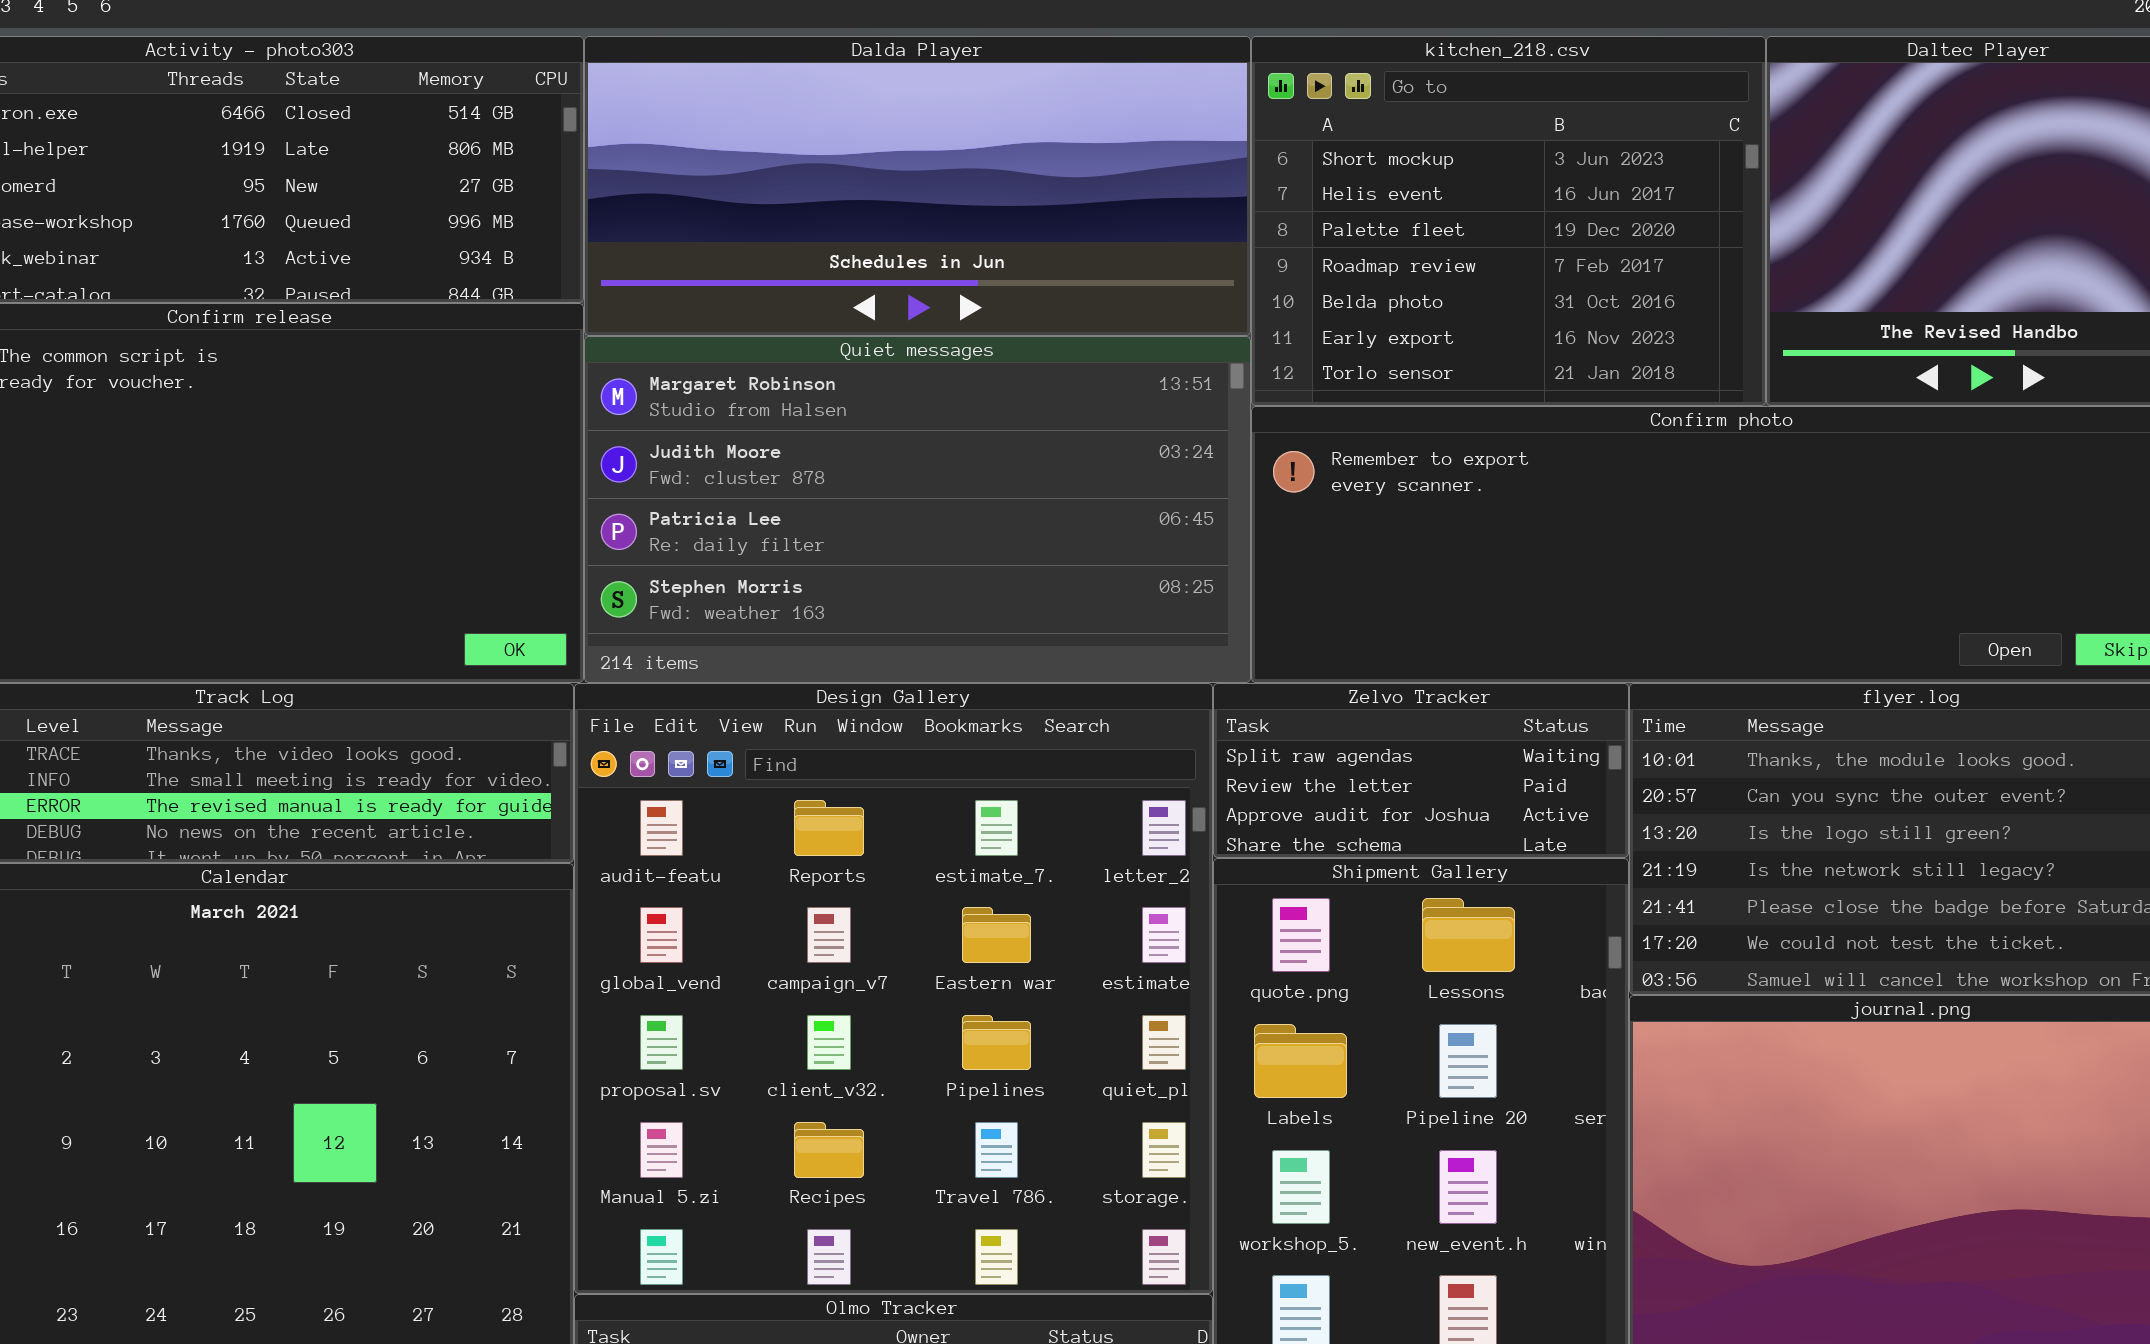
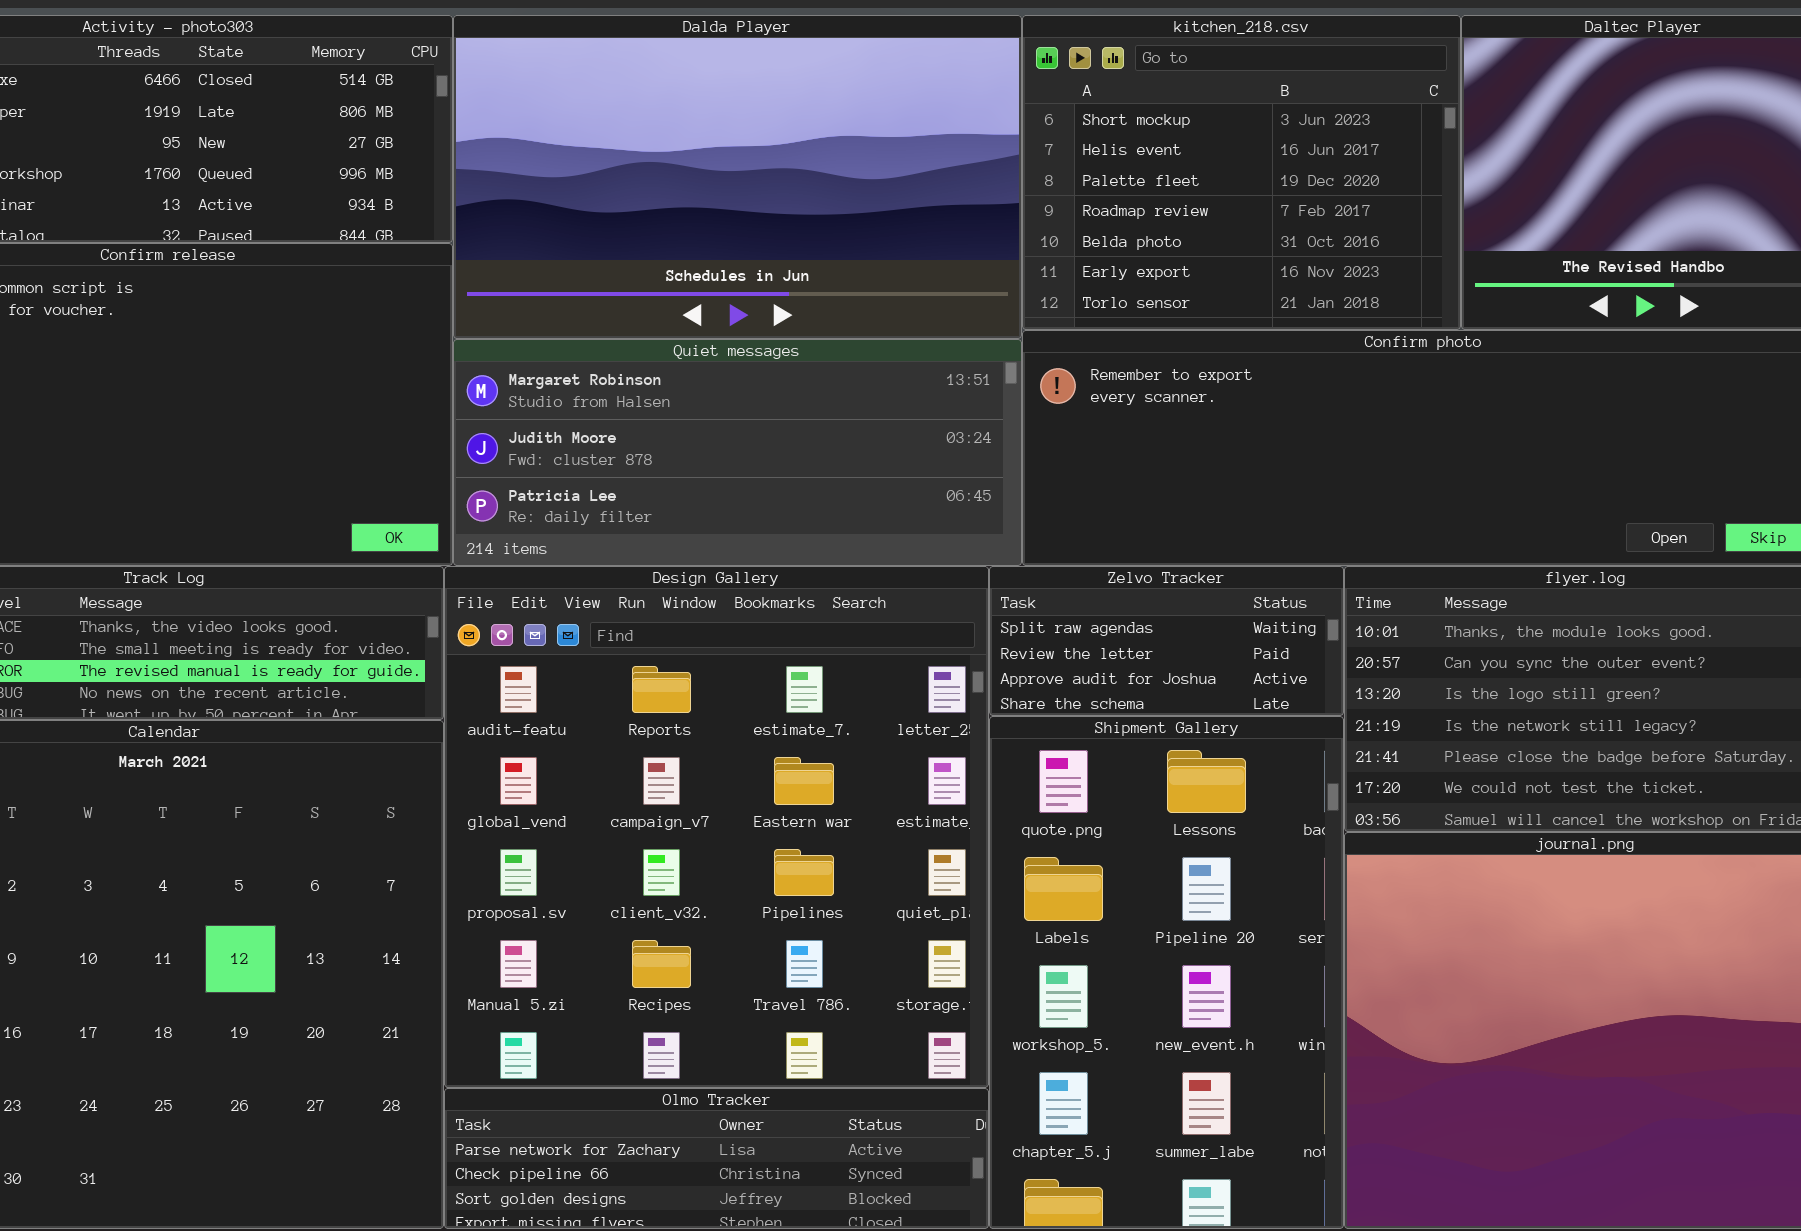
Dalda Player: [584,36,1251,336] -> [453,15,1022,339], resized
Quiet messages: [584,336,1251,683] -> [453,339,1022,566], resized

